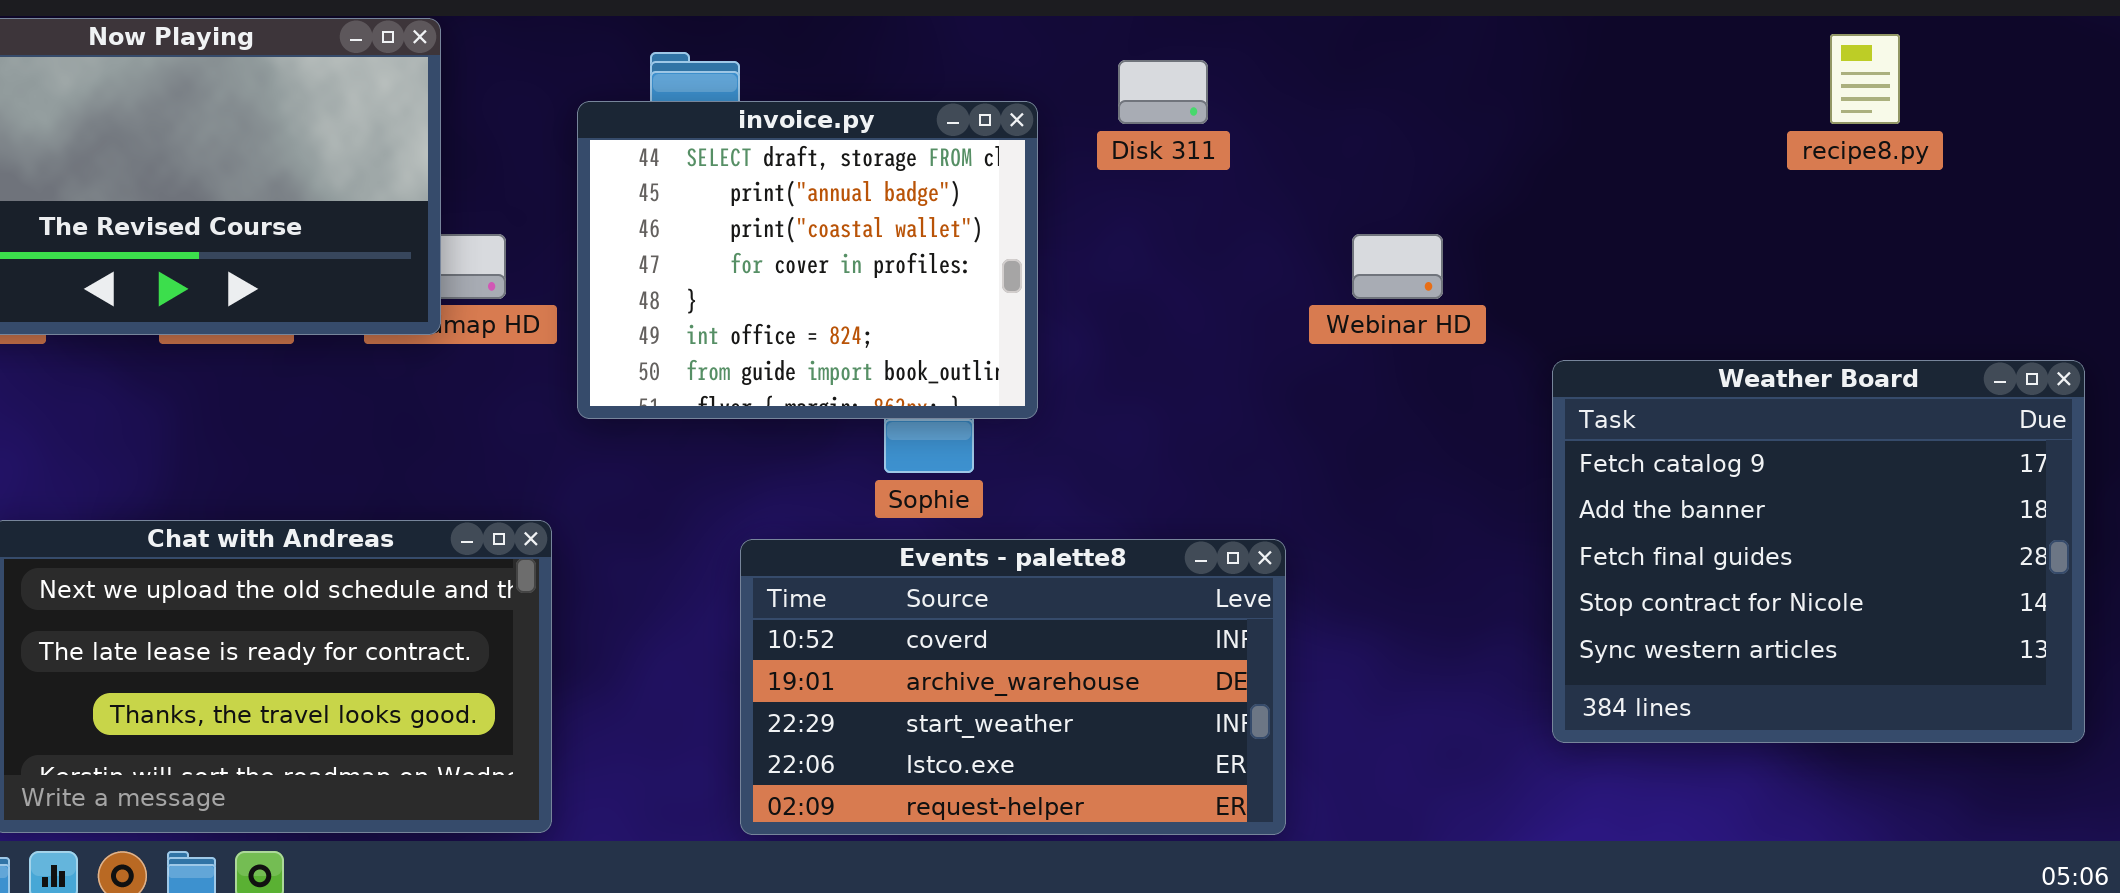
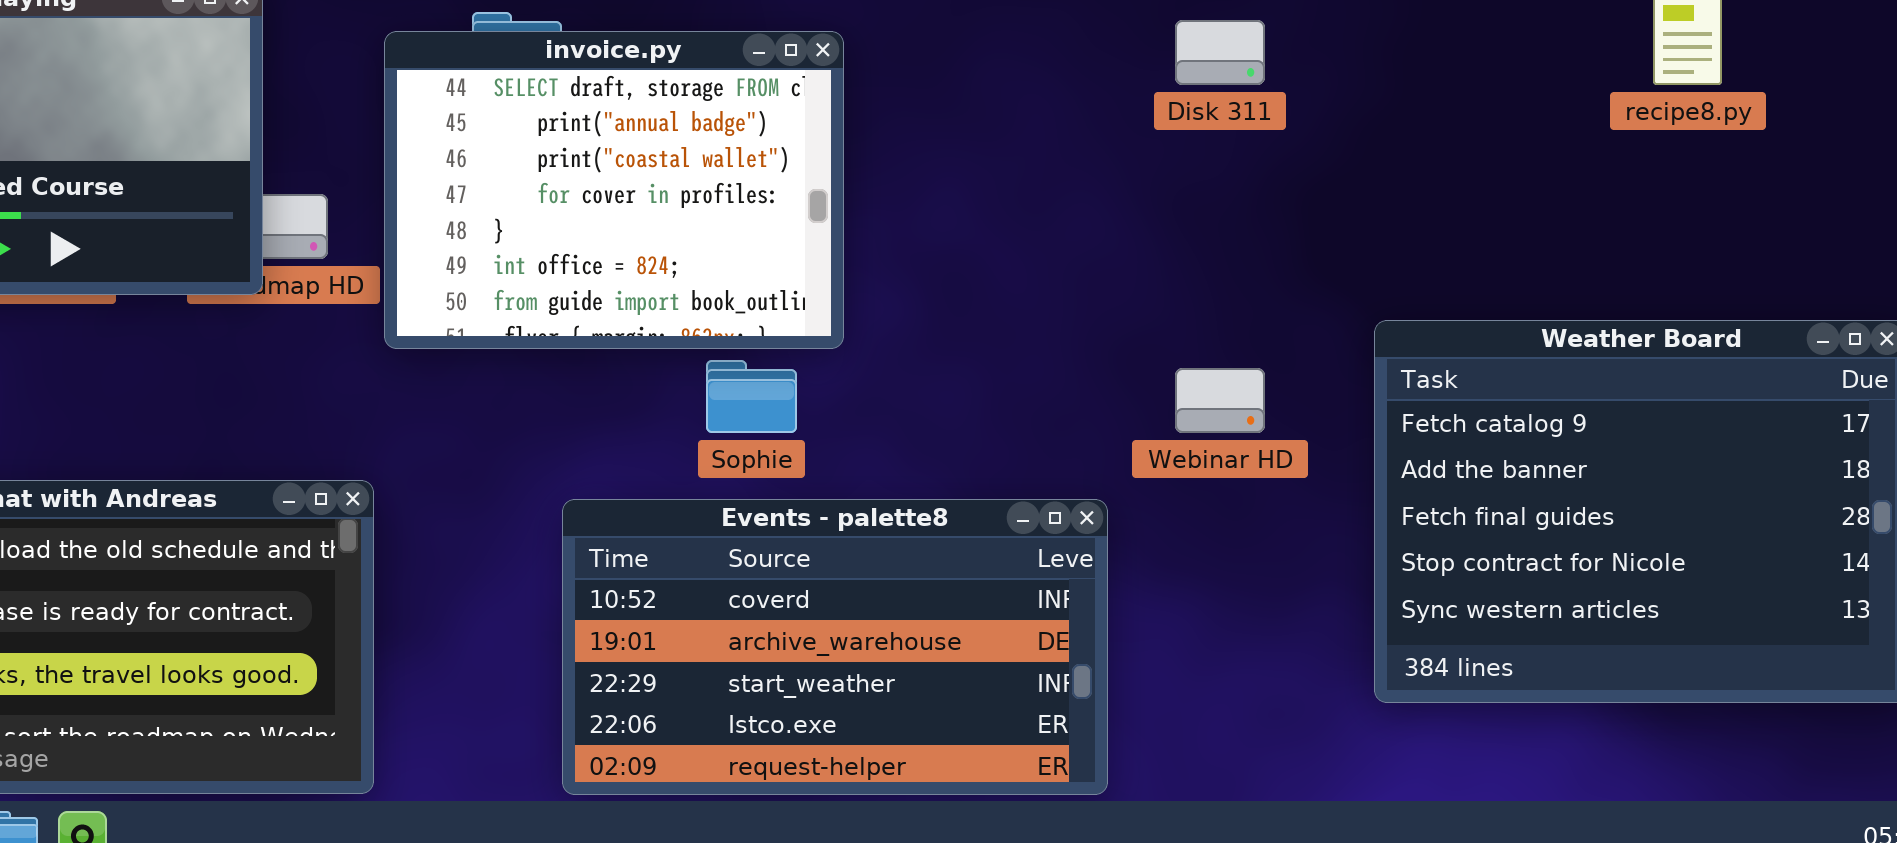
Disk 311: [1118,60,1208,124] -> [1175,20,1265,85], moved
invoice.py: [577,101,1038,419] -> [384,31,844,349], moved
Webinar HD: [1352,234,1443,299] -> [1175,368,1265,433], moved

